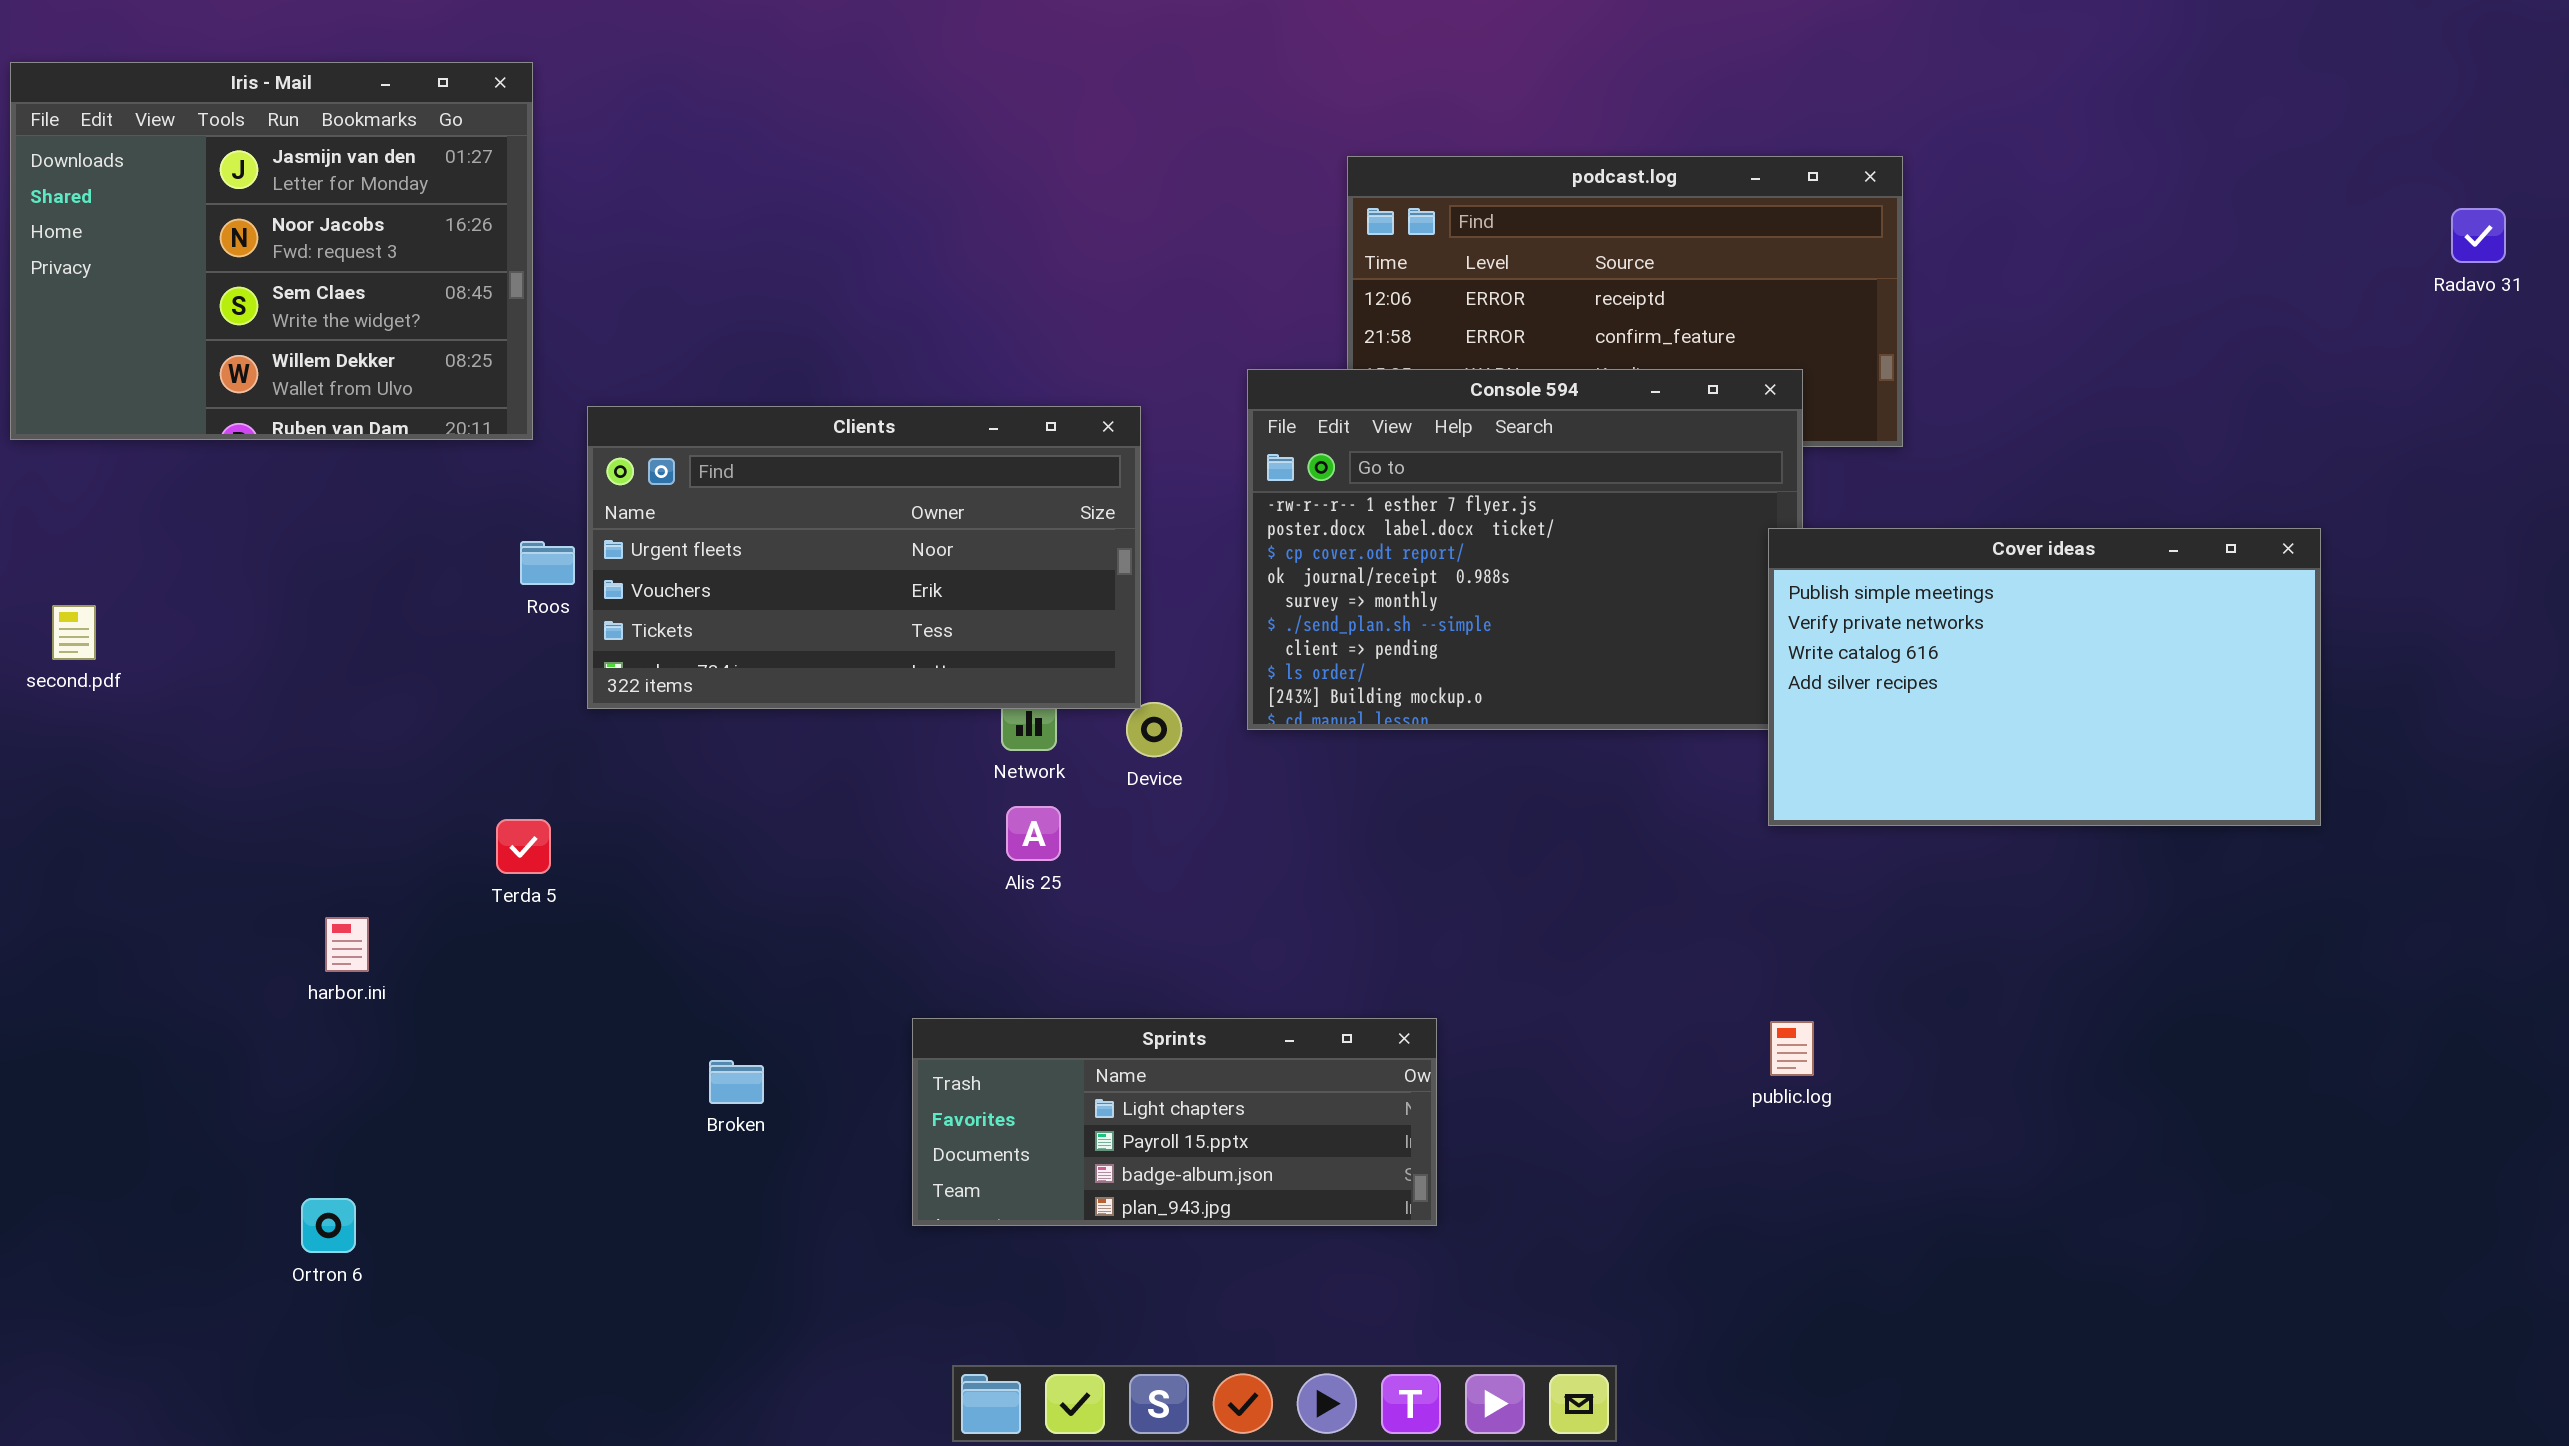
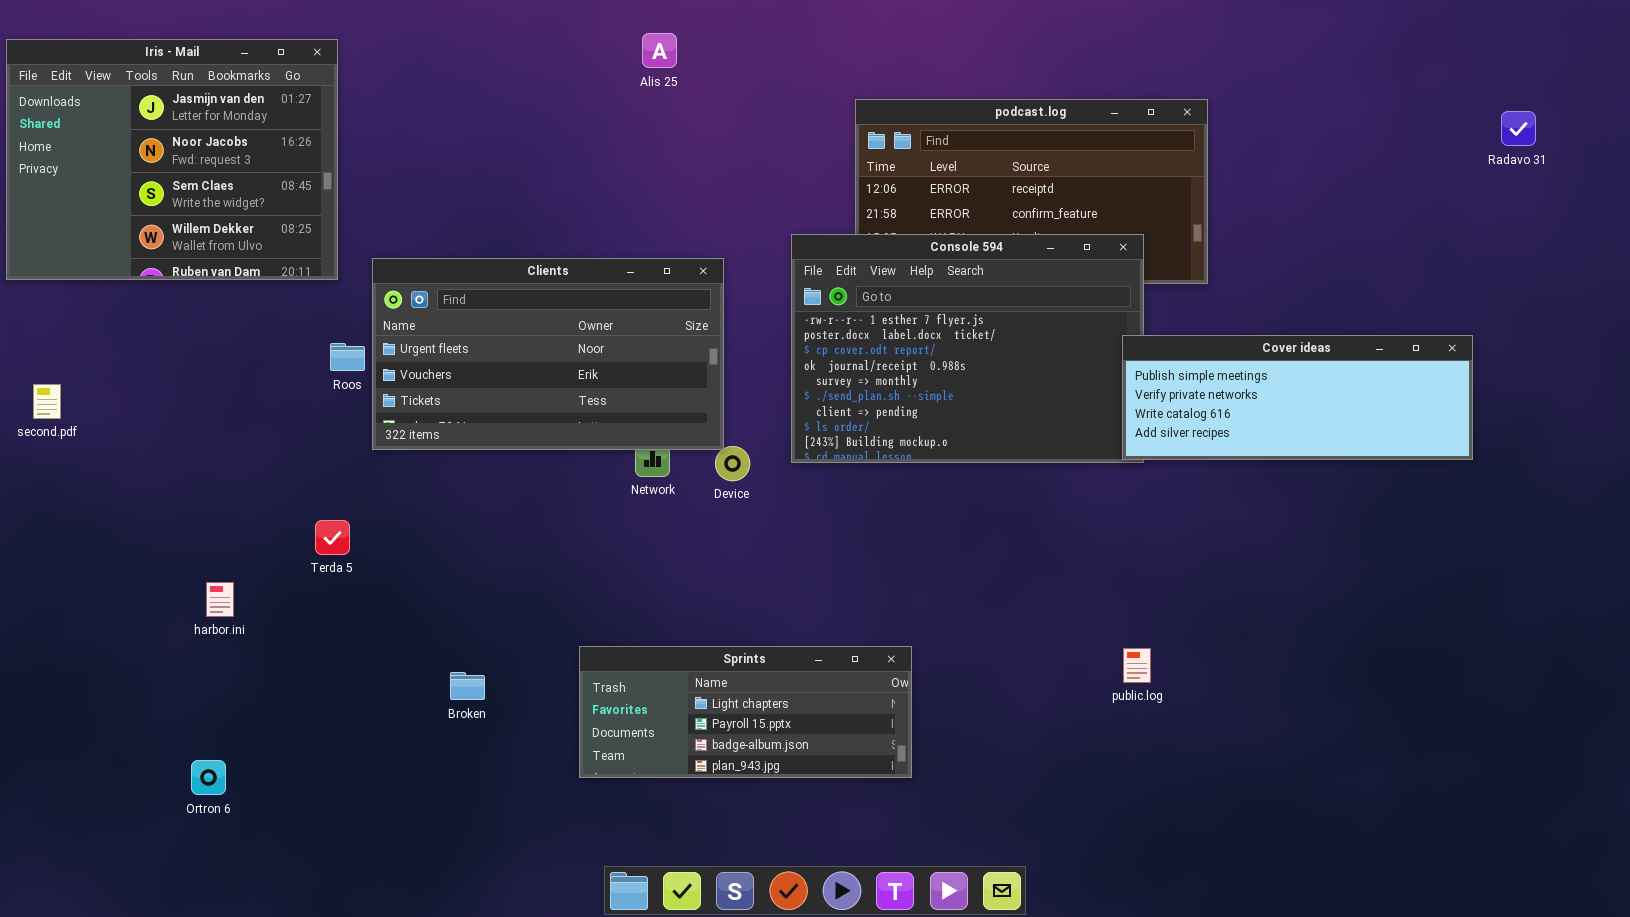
Radavo 31: [2451,208,2506,263] -> [1501,111,1536,146], moved
Cover ideas: [1768,528,2321,826] -> [1122,335,1473,460], resized
Alis 25: [1006,806,1061,861] -> [642,33,677,68], moved

